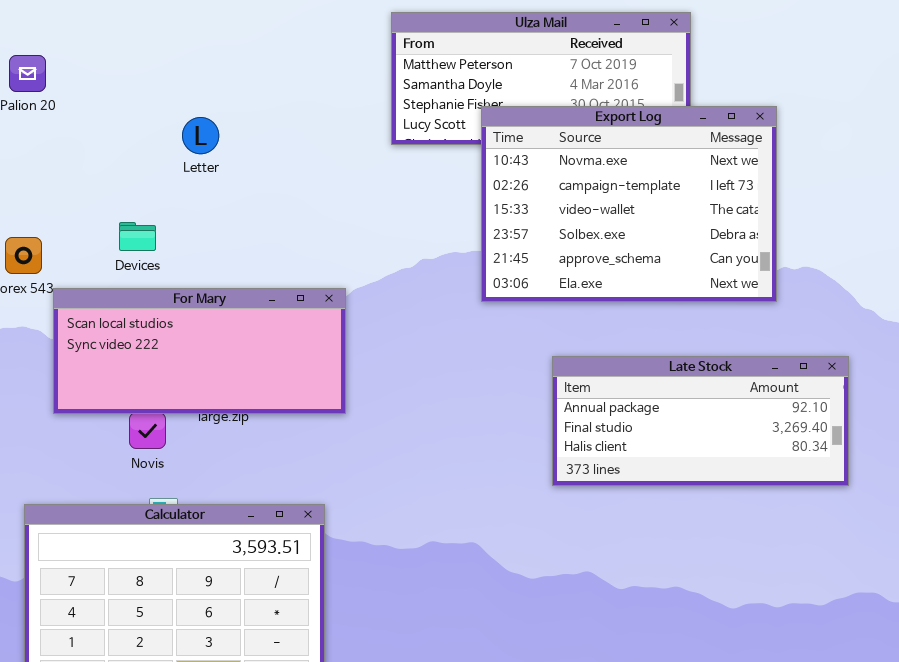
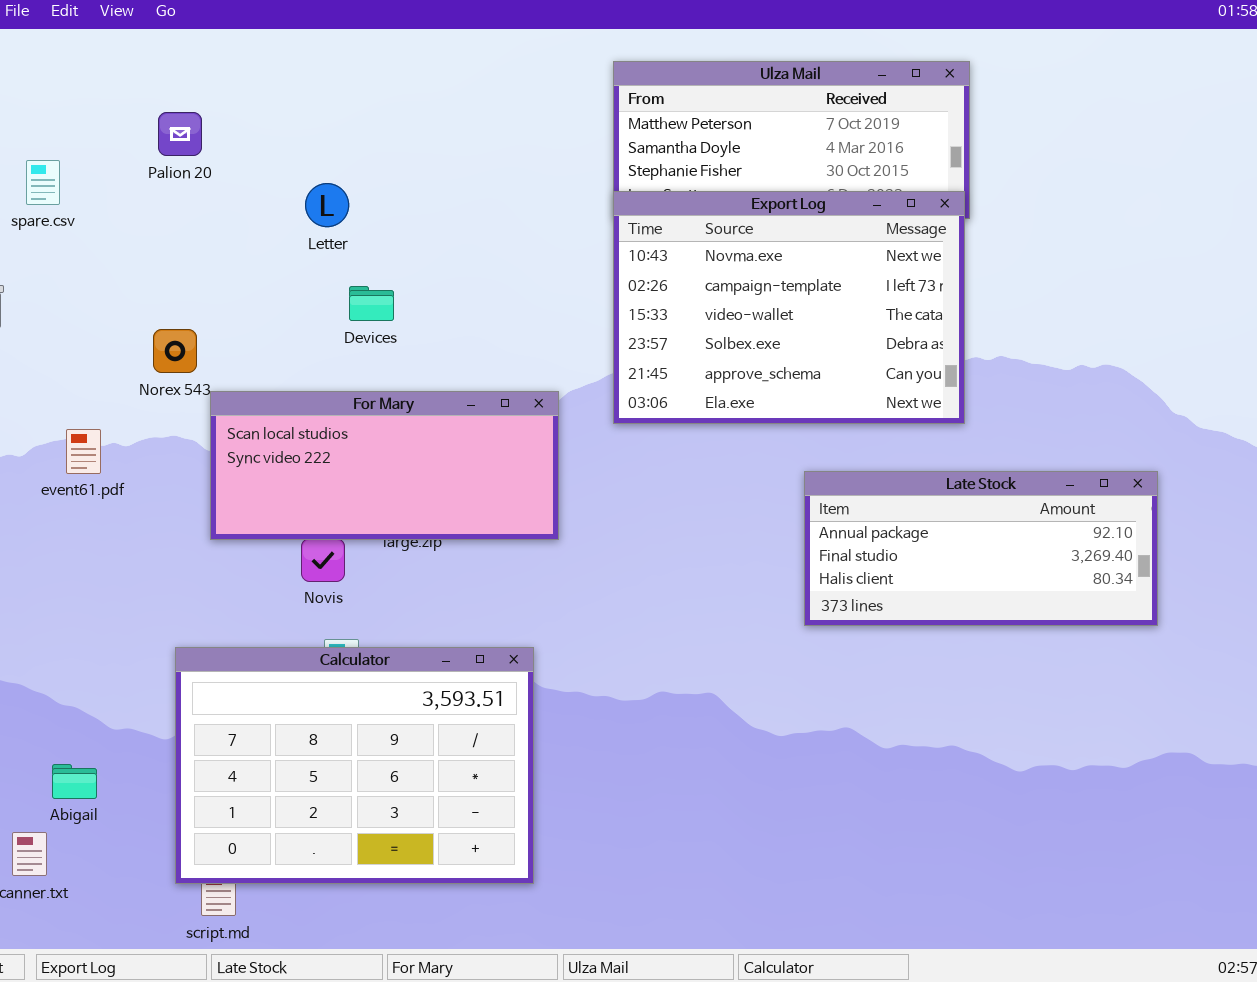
Export Log: [481,106,777,302] -> [613,191,965,424], moved
Letter: [182,117,219,154] -> [305,183,349,227], moved
Devices: [119,222,156,251] -> [349,286,394,321], moved

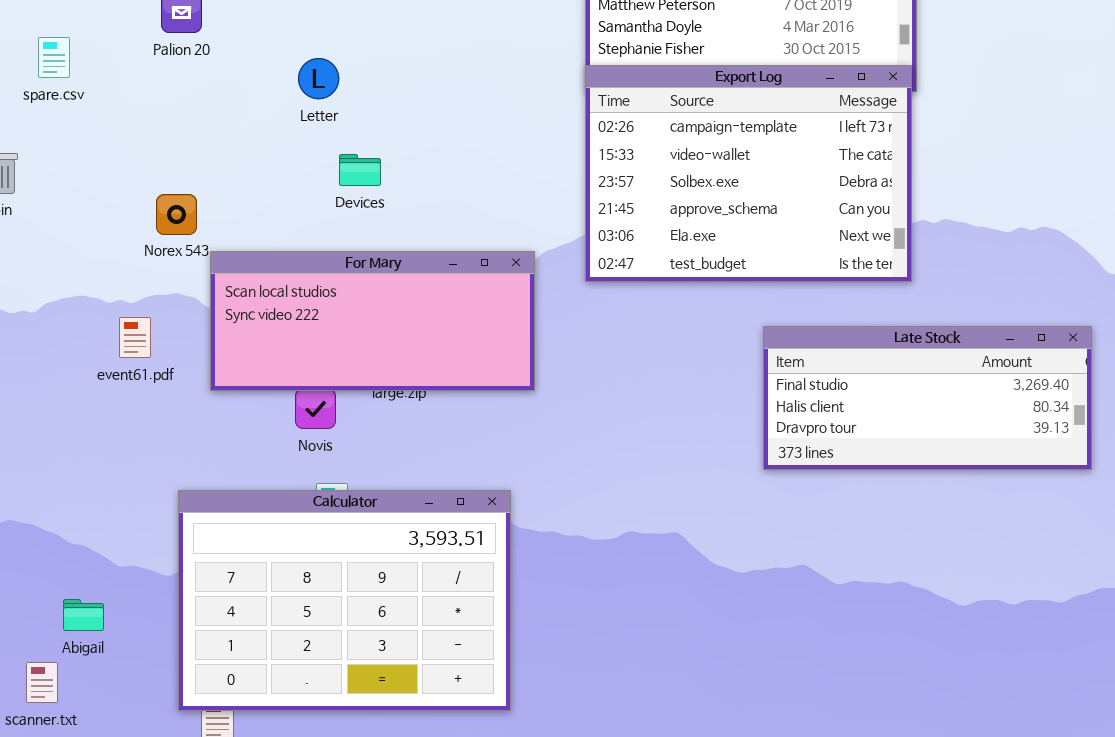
Export Log: [613,191,965,424] -> [585,65,912,282], scrolled down 1 row
event61.pdf: [66,429,101,474] -> [119,317,151,358], moved
Late Stock: [804,471,1158,626] -> [763,326,1092,470], scrolled down 1 row

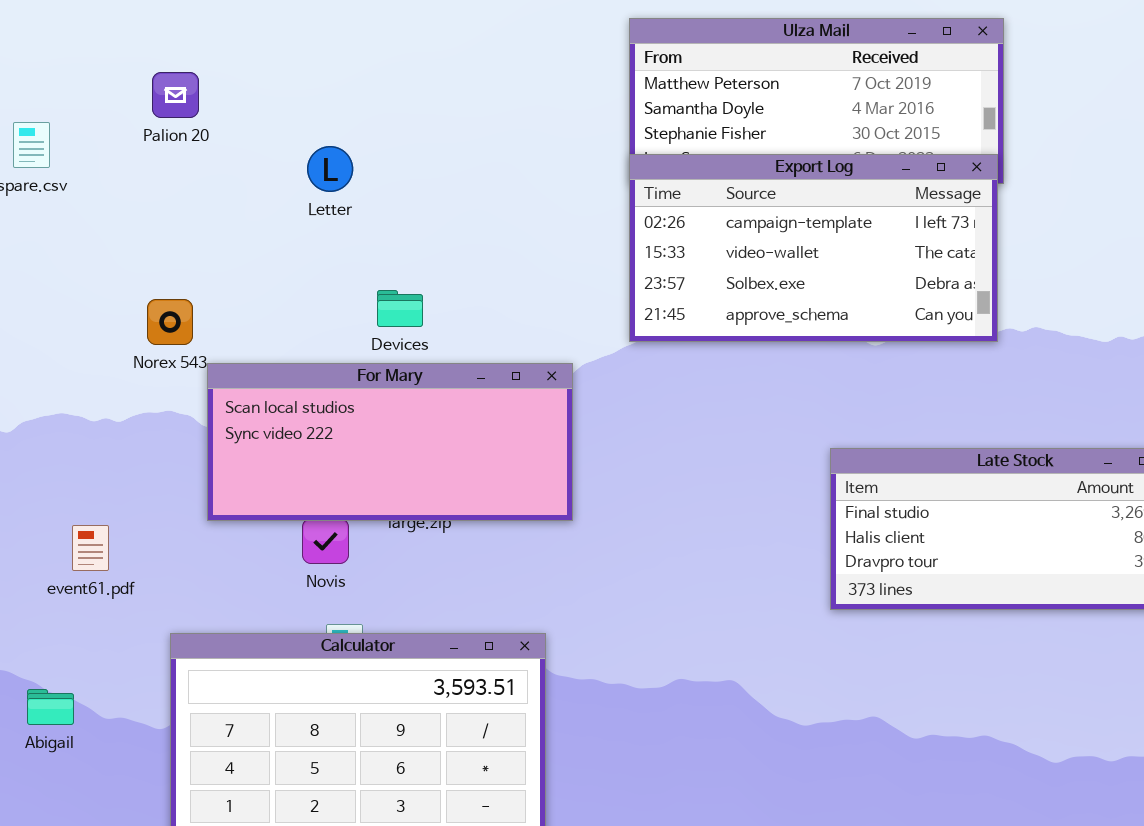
Export Log: [585,65,912,282] -> [629,154,998,342], resized
Devices: [339,154,381,186] -> [377,290,423,327], moved
event61.pdf: [119,317,151,358] -> [72,525,109,571], moved
Abigail: [63,599,104,631] -> [27,689,74,725], moved

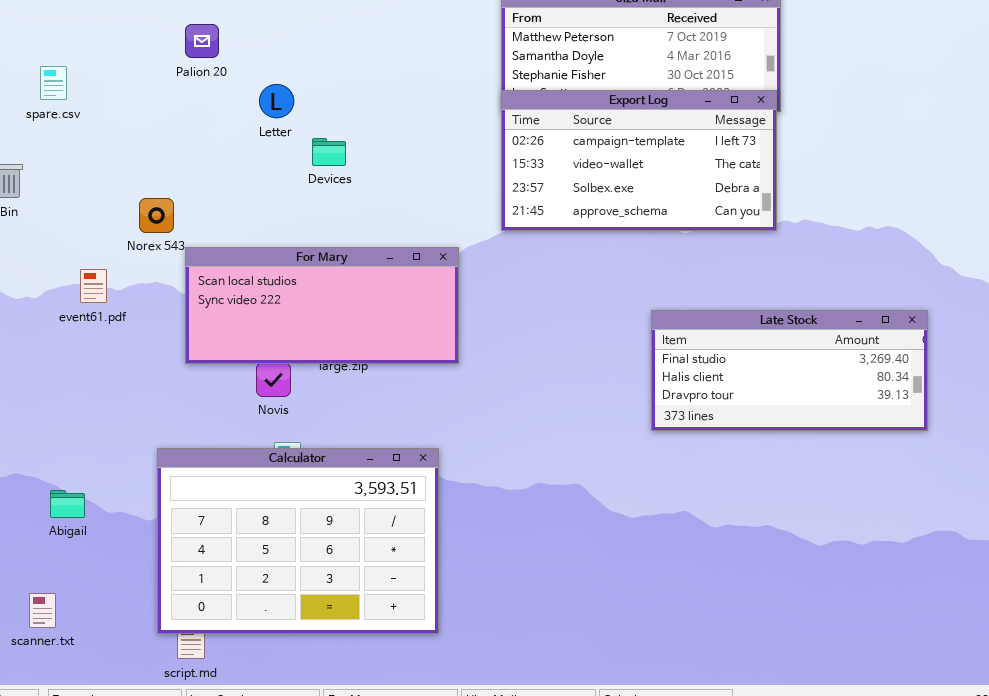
Palion 20: [152,72,199,118] -> [185,24,219,58], moved
Devices: [377,290,423,327] -> [312,138,346,166], moved
event61.pdf: [72,525,109,571] -> [80,269,107,303], moved

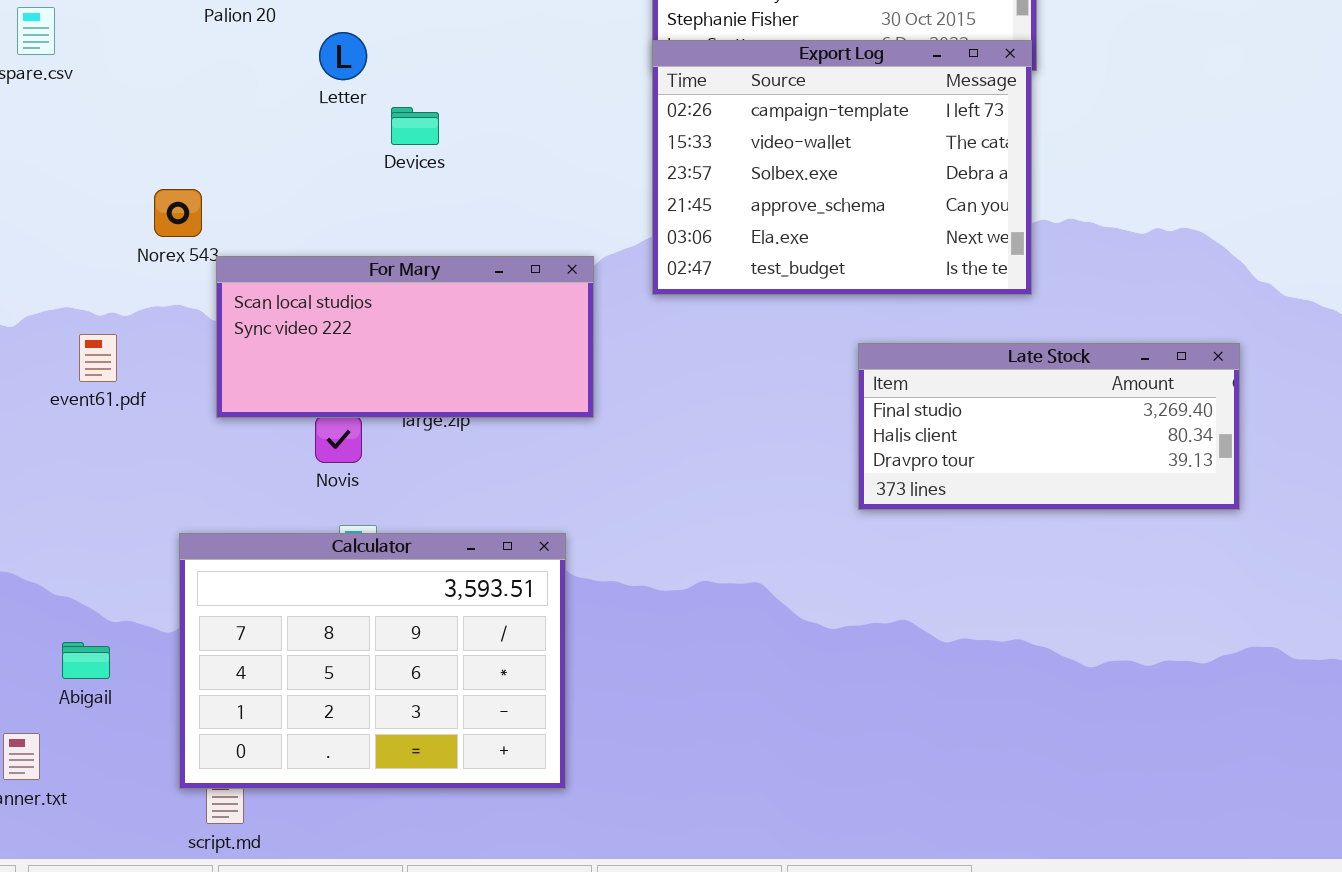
Export Log: [501,90,777,231] -> [652,40,1032,295], resized
event61.pdf: [80,269,107,303] -> [79,334,117,382], moved
Abigail: [50,490,85,518] -> [62,642,110,679], moved

